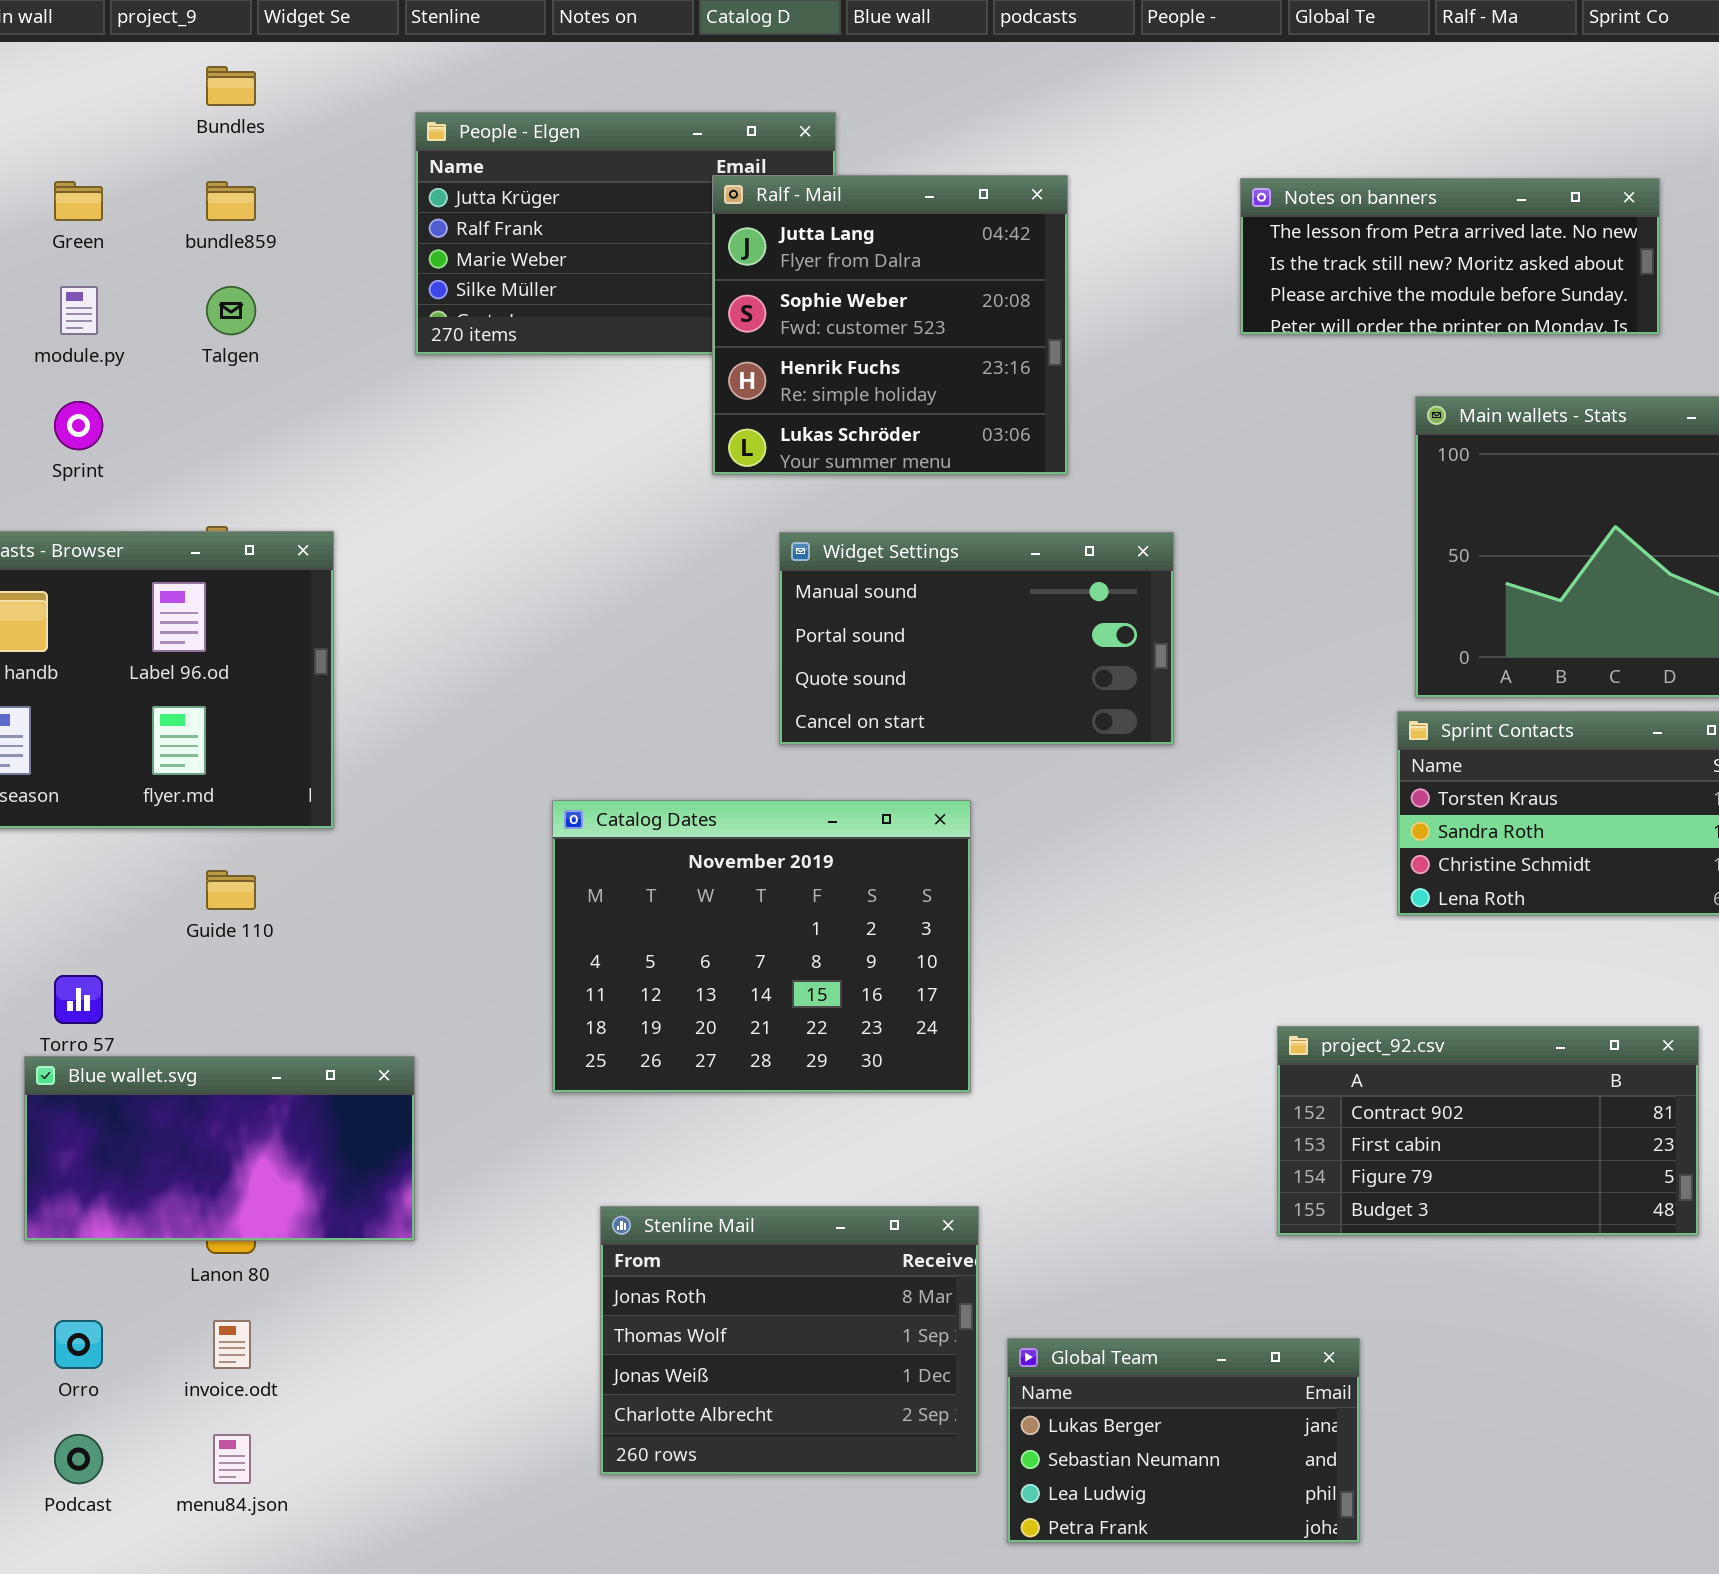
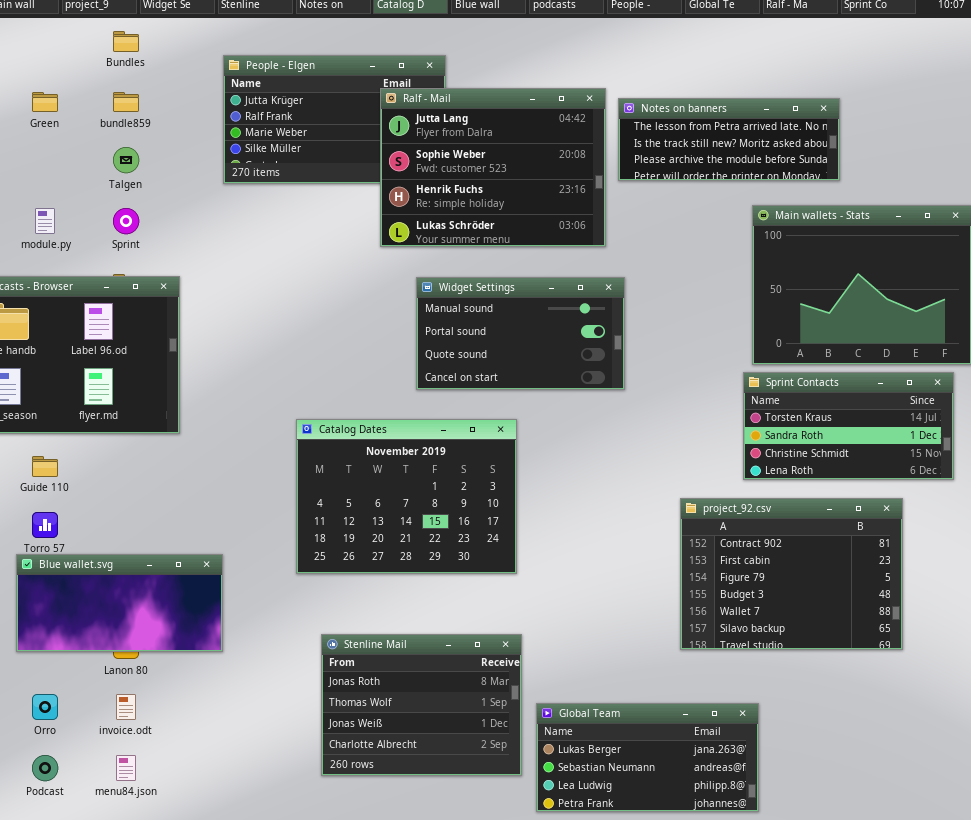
Ralf - Mail: [712,175,1068,475] -> [380,88,606,247], resized
Notes on banners: [1240,178,1660,335] -> [618,98,840,181], moved
module.py: [60,286,98,335] -> [35,208,55,234], moved
Sprint: [54,401,103,450] -> [113,208,139,234], moved
Guide 110: [206,870,256,910] -> [32,456,58,477], moved
project_92.csv: [1277,1026,1699,1236] -> [680,498,903,650], resized
Global Team: [1007,1338,1360,1543] -> [536,703,759,812], resized

